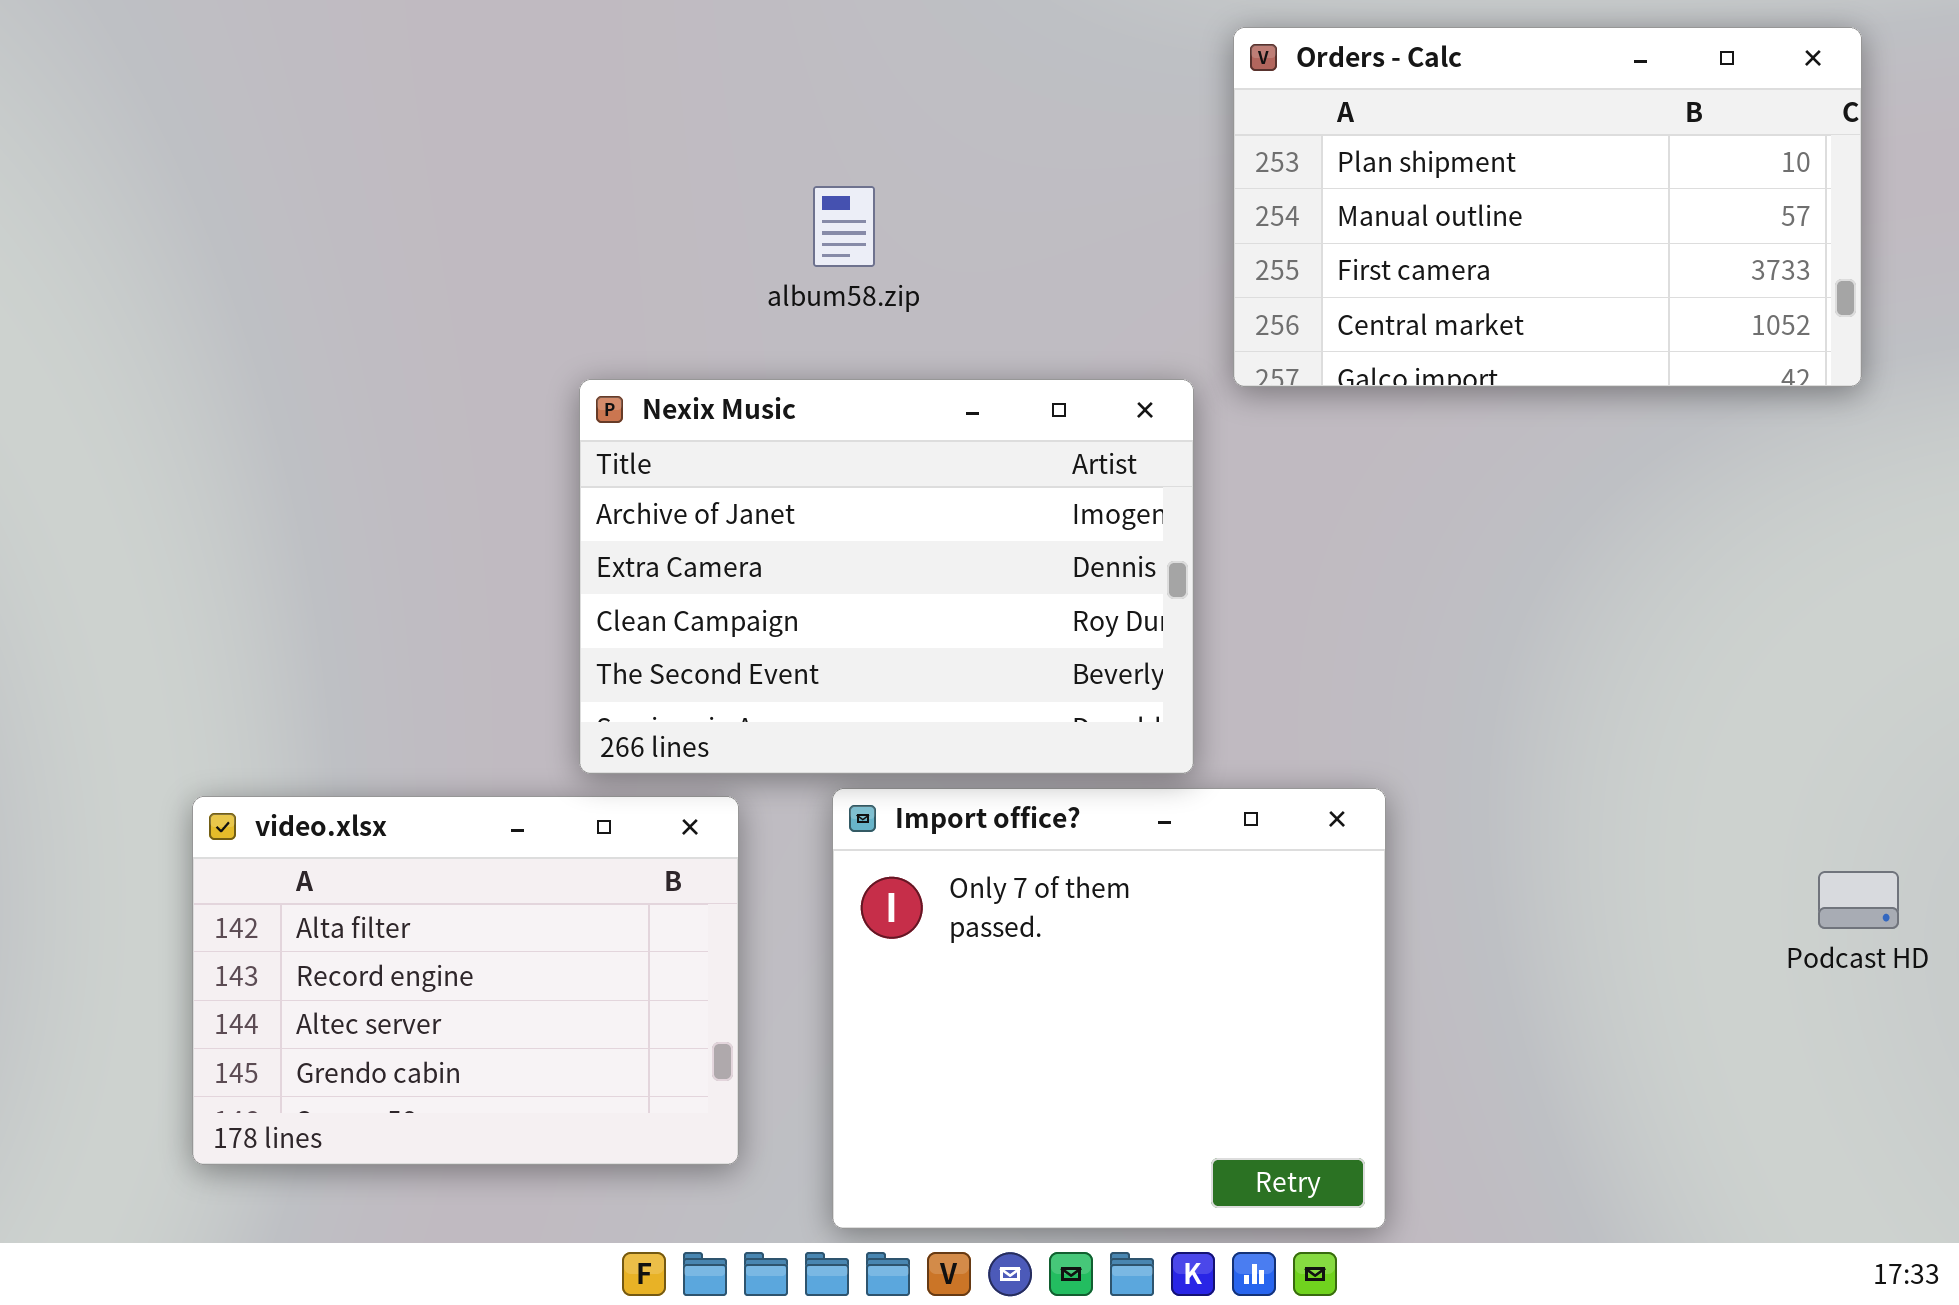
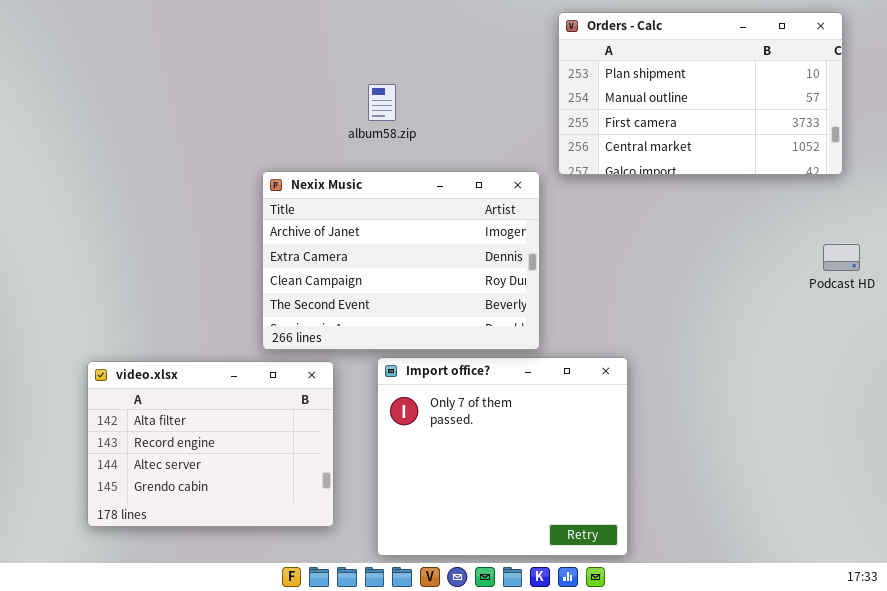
Podcast HD: [1818,871,1899,929] -> [823,244,860,271], moved

